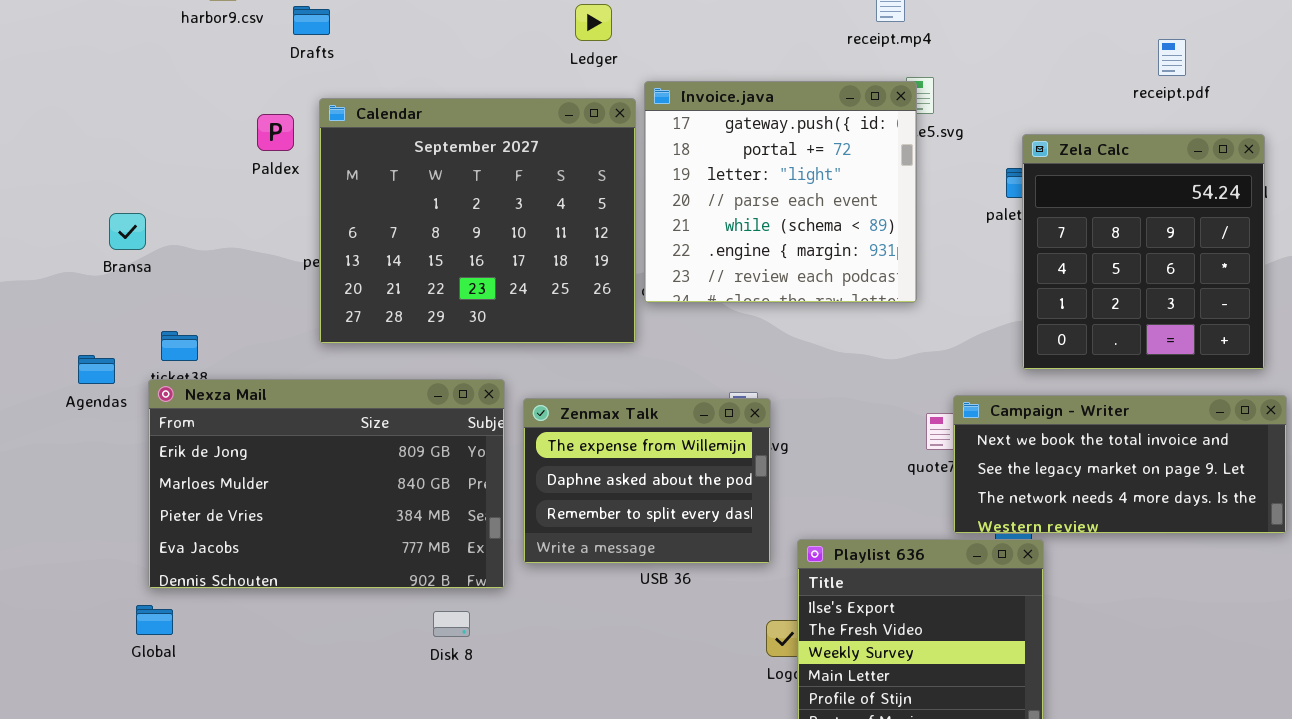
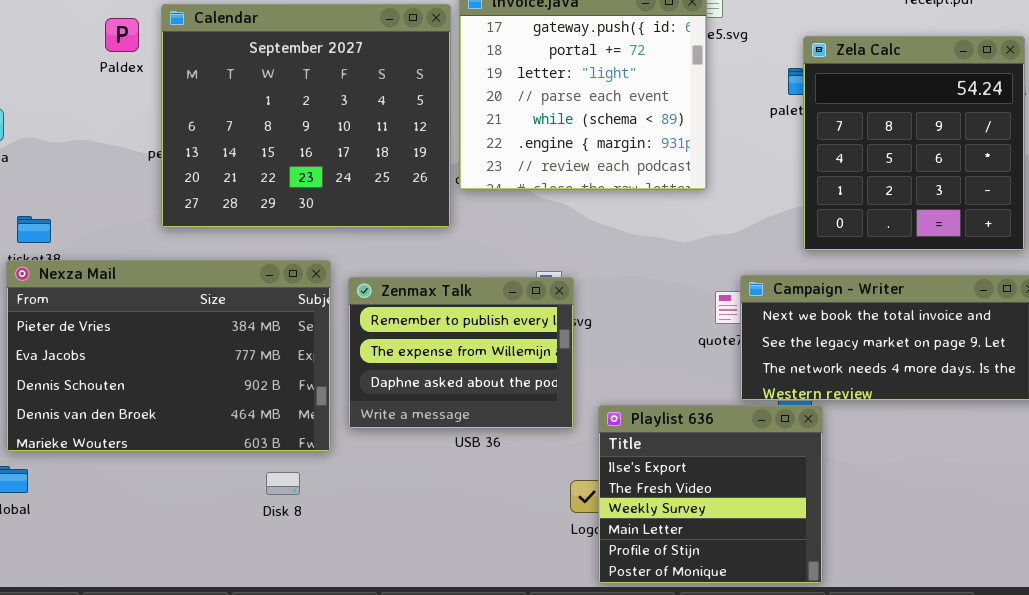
Nexza Mail: [148,379,505,589] -> [6,260,331,452], scrolled down 2 rows
Zenmax Talk: [523,398,771,564] -> [348,277,574,429], scrolled up 1 row

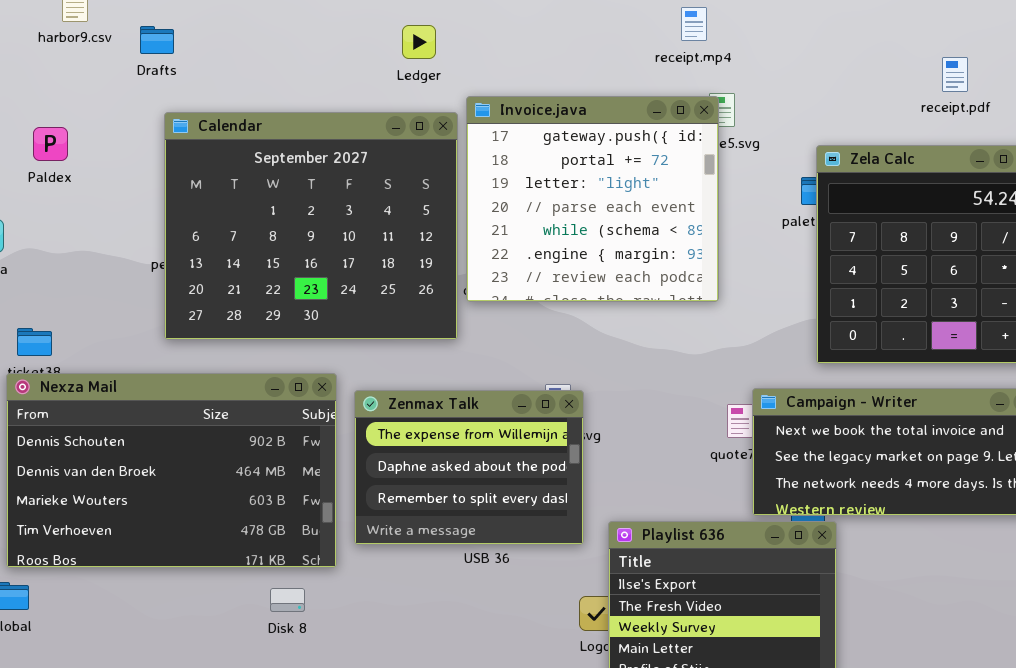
Paldex: [105,18,139,52] -> [33,127,68,161], moved
Nexza Mail: [6,260,331,452] -> [6,373,337,568], scrolled down 2 rows
Zenmax Talk: [348,277,574,429] -> [354,390,584,545], scrolled down 1 row

